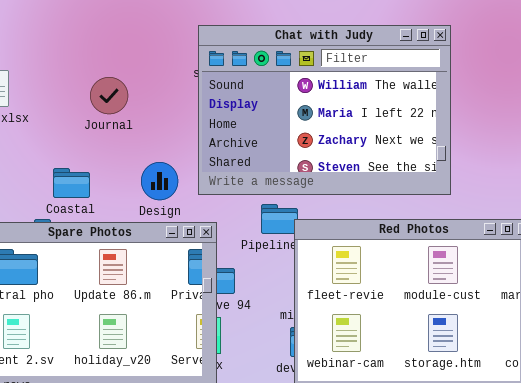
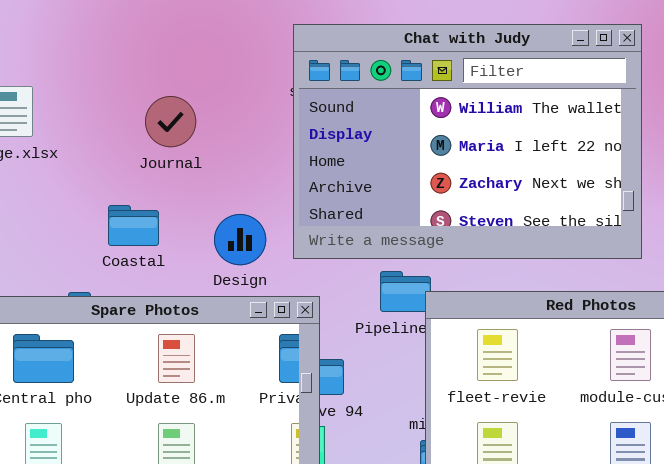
Coastal: [53,168,90,198] -> [108,205,159,246], moved

